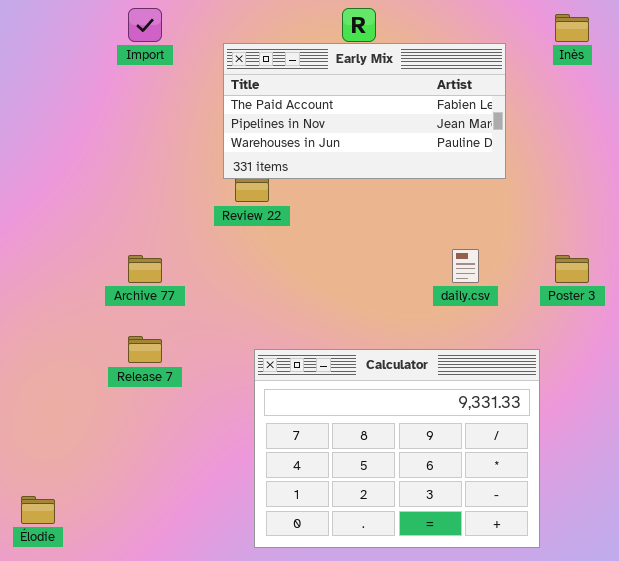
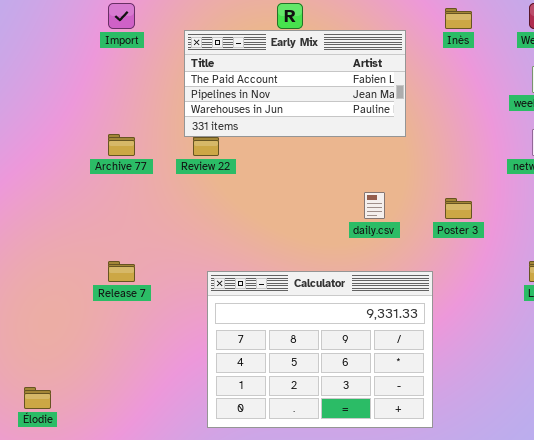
Archive 77: [128,255,162,283] -> [108,134,135,156], moved

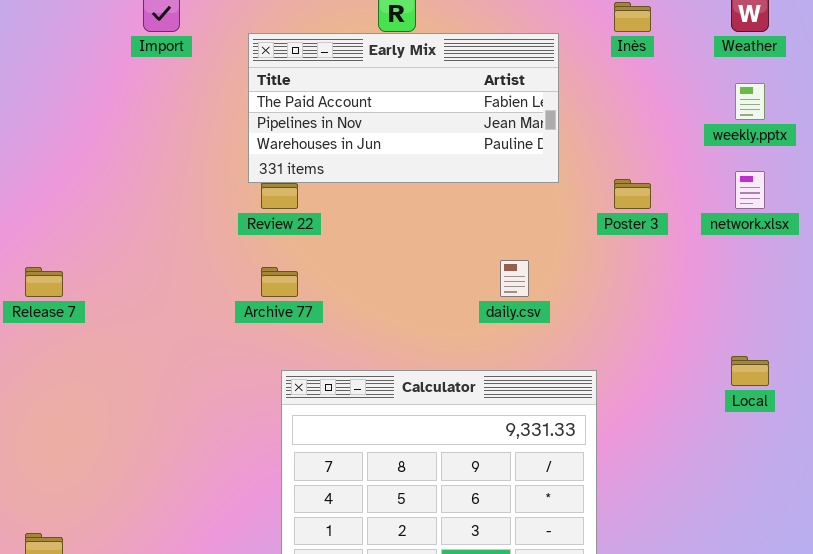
Archive 77: [108,134,135,156] -> [261,267,298,297], moved
Poster 3: [445,198,472,219] -> [614,179,651,209], moved
Release 7: [108,261,135,282] -> [25,267,63,297], moved

